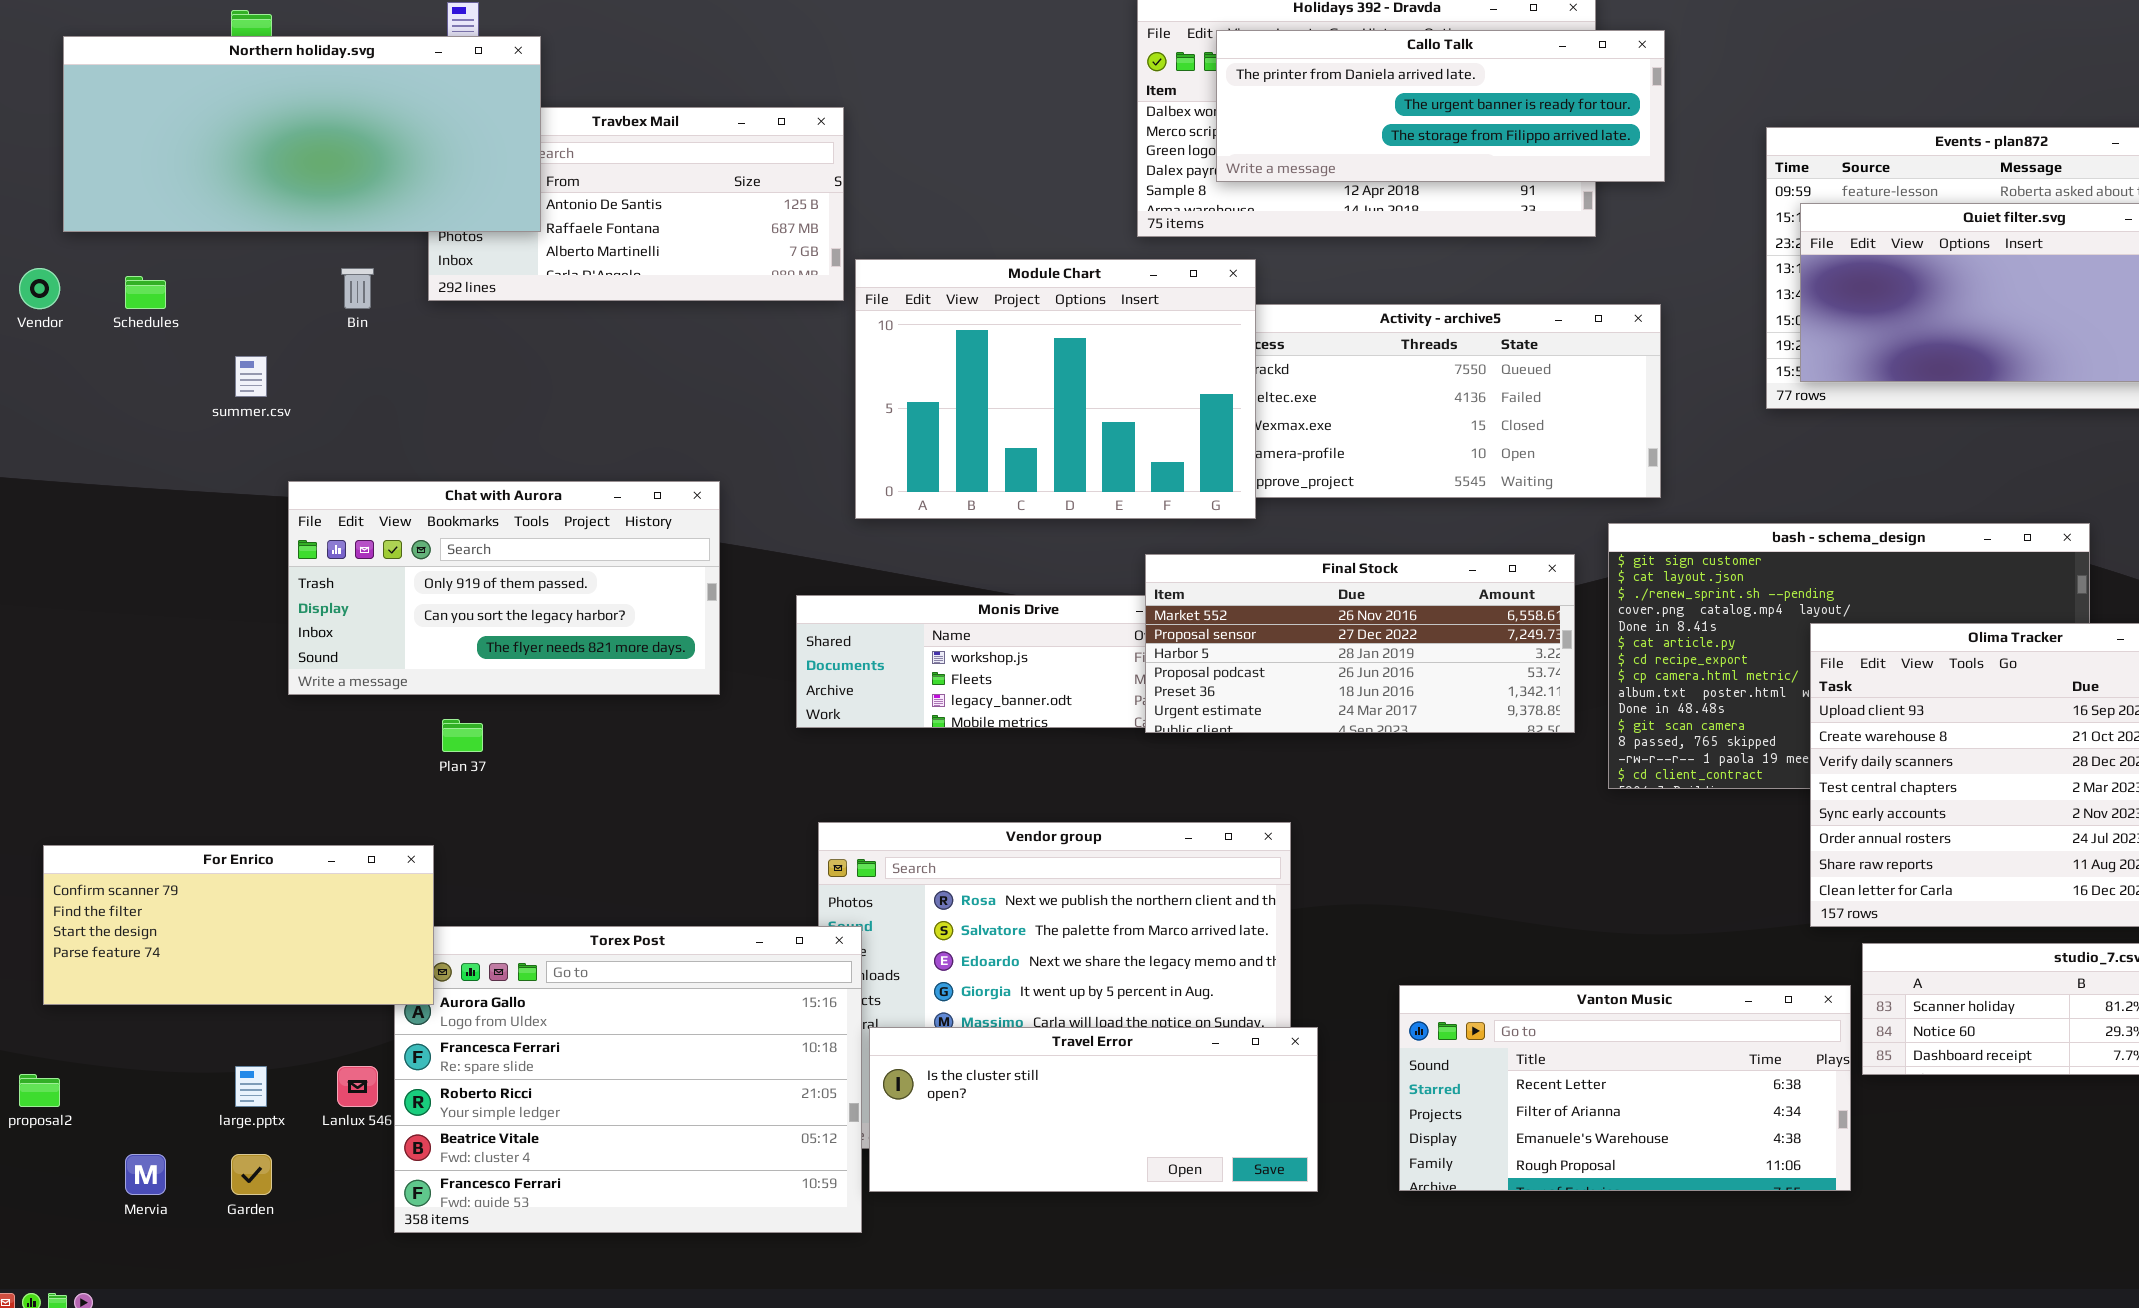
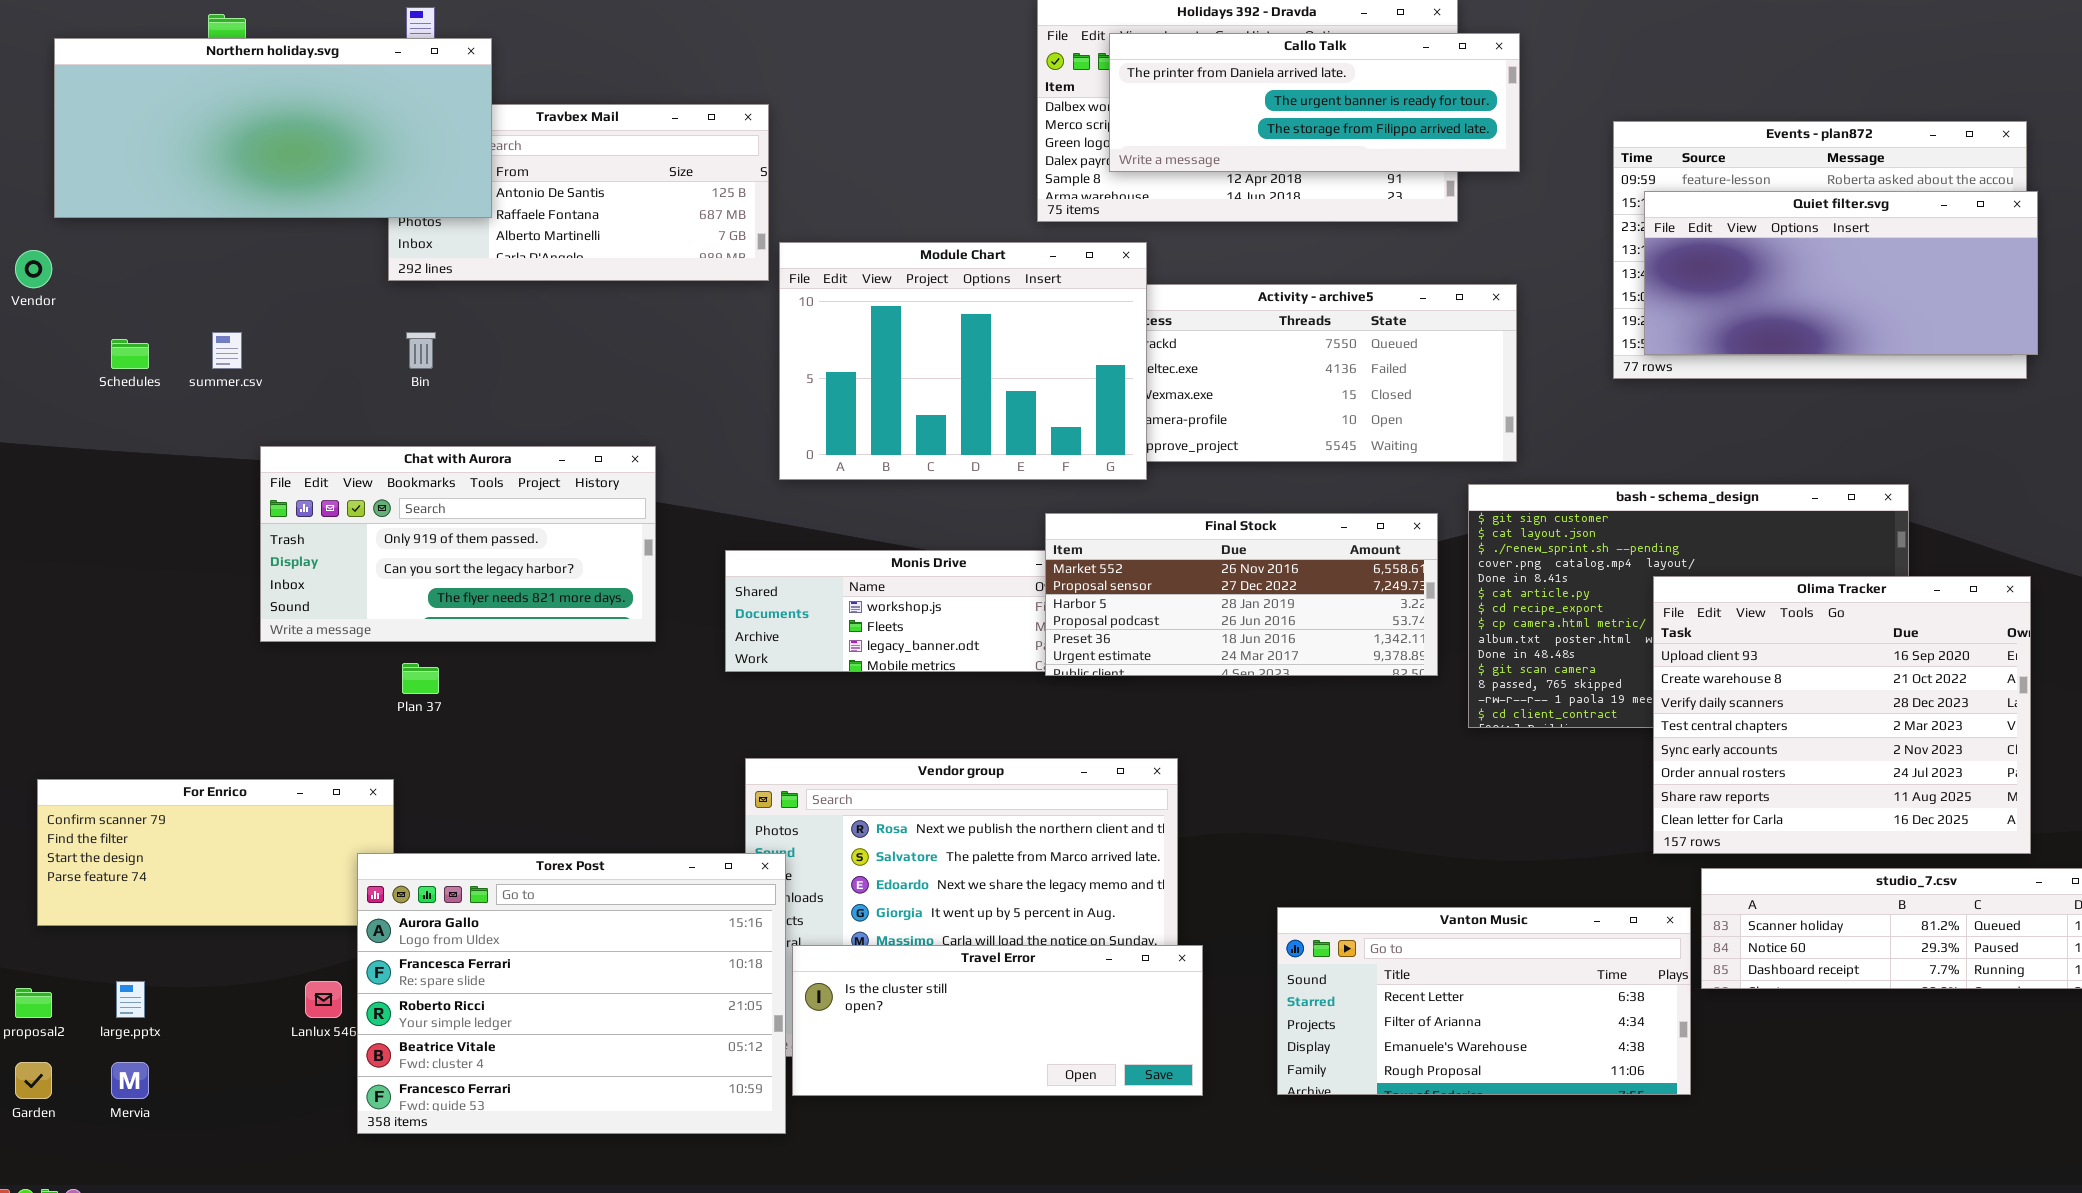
Bin: [341,268,374,309] -> [406,332,436,369], moved
Schedules: [125,276,166,309] -> [111,339,149,369], moved
Torex Post: [394,926,862,1233] -> [357,853,786,1134], raised
large.pptx: [235,1066,267,1107] -> [116,981,145,1018], moved
Garden: [231,1154,272,1195] -> [15,1062,52,1099], moved

